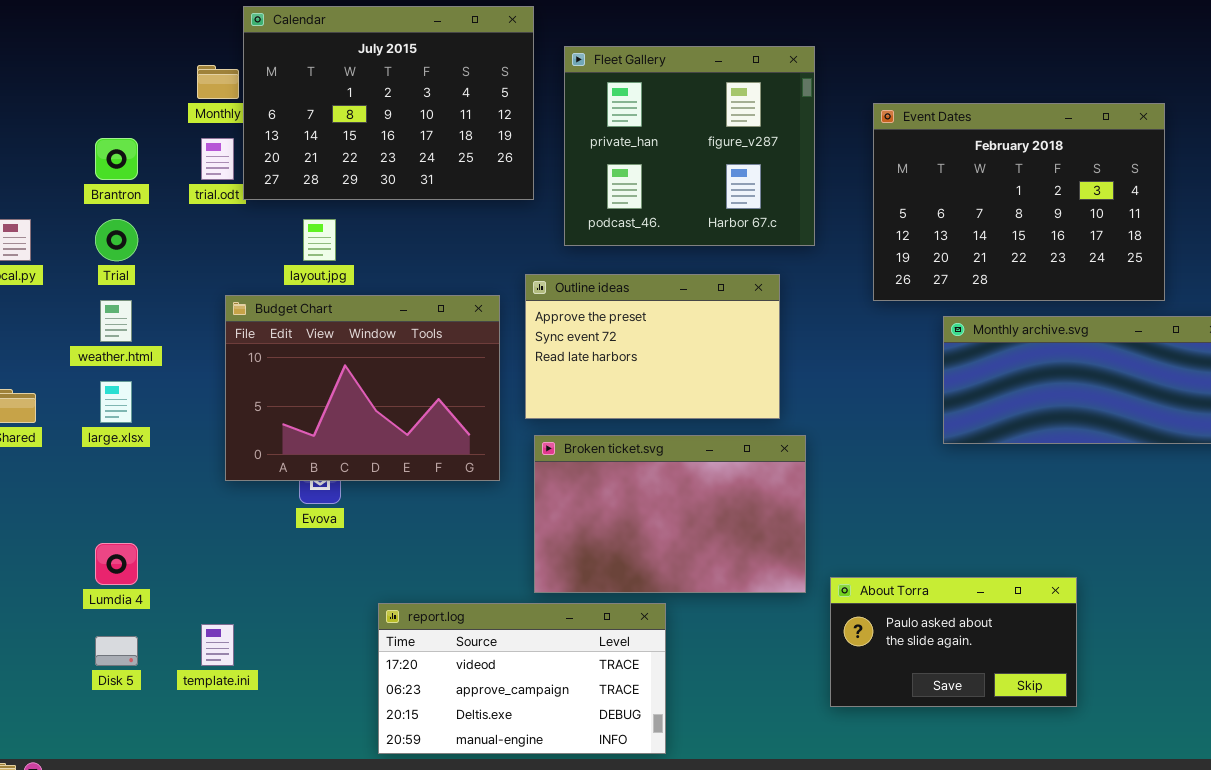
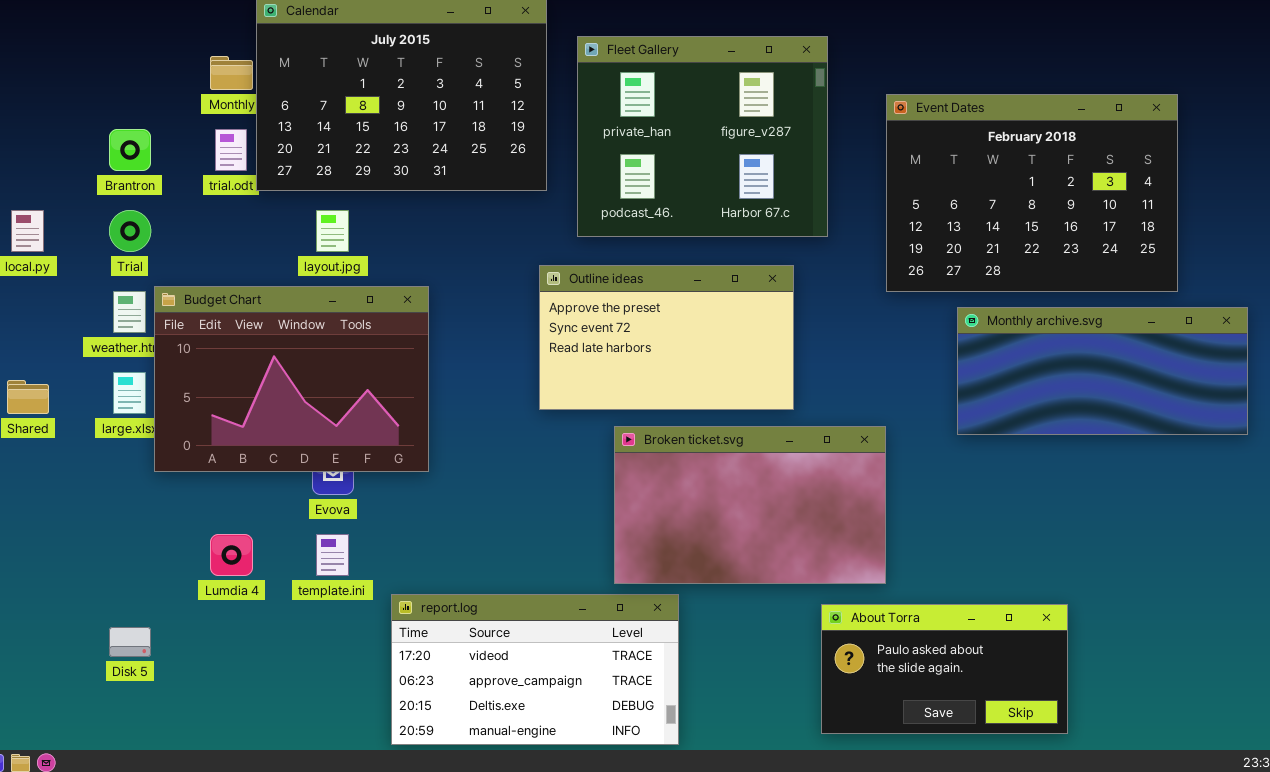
Budget Chart: [225,295,500,481] -> [154,286,429,472], moved
Broken ticket.svg: [534,435,806,593] -> [614,426,886,584], moved
Lumdia 4: [95,543,138,585] -> [210,534,253,576], moved
About Torra: [830,577,1077,707] -> [821,604,1068,734], moved
template.ini: [201,624,234,666] -> [316,534,349,576], moved

